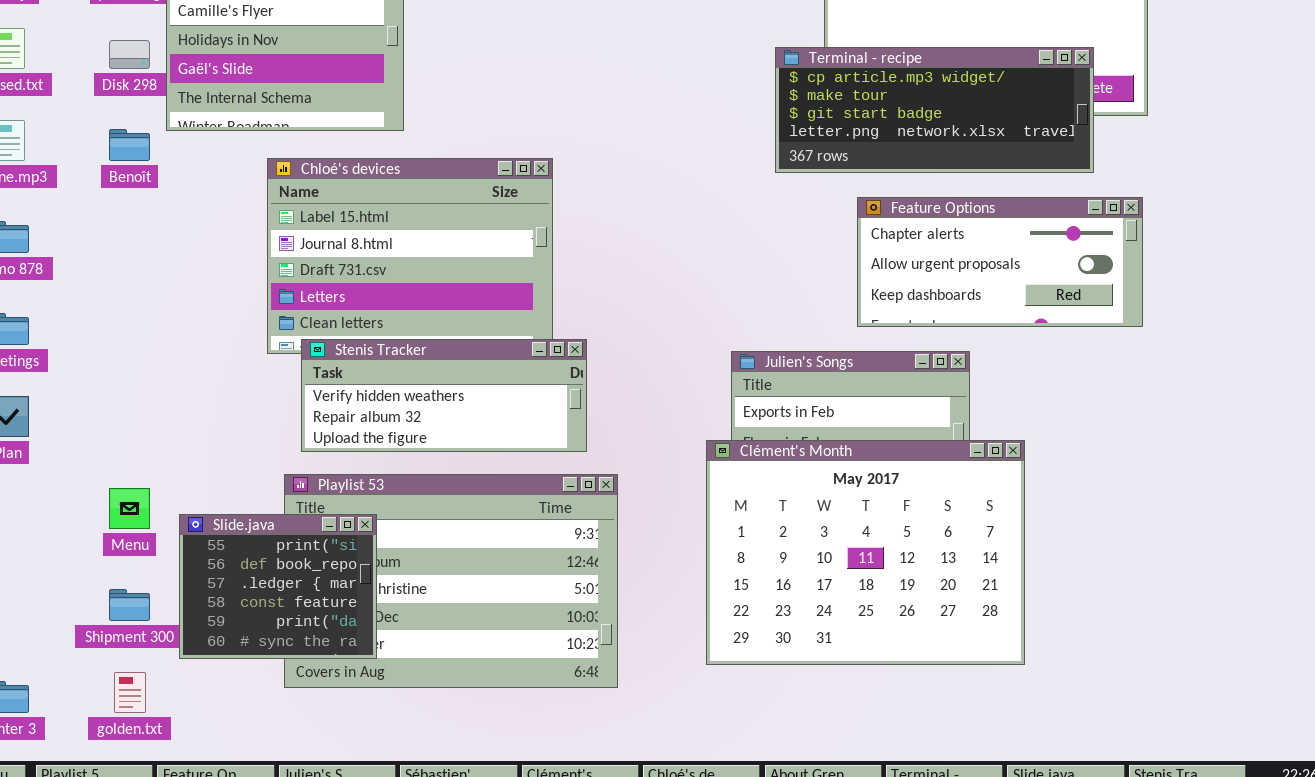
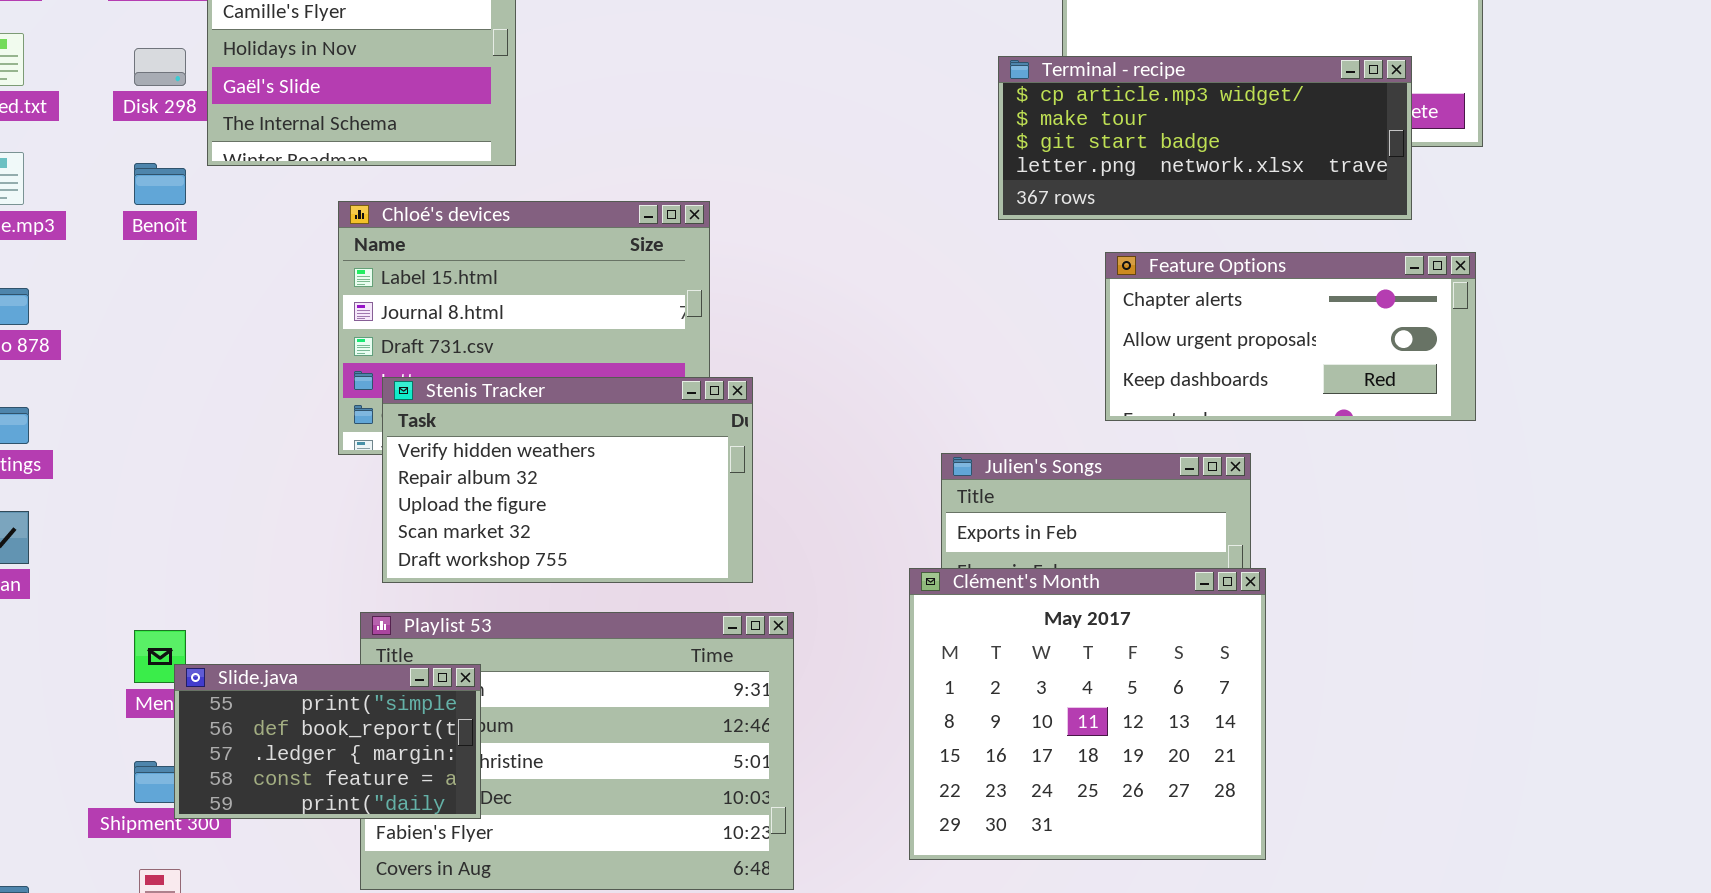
Stenis Tracker: [301,339,587,452] -> [382,377,753,583], resized
Clément's Month: [706,440,1025,665] -> [909,568,1266,860], resized
Slide.java: [179,514,377,659] -> [174,664,481,819], resized

